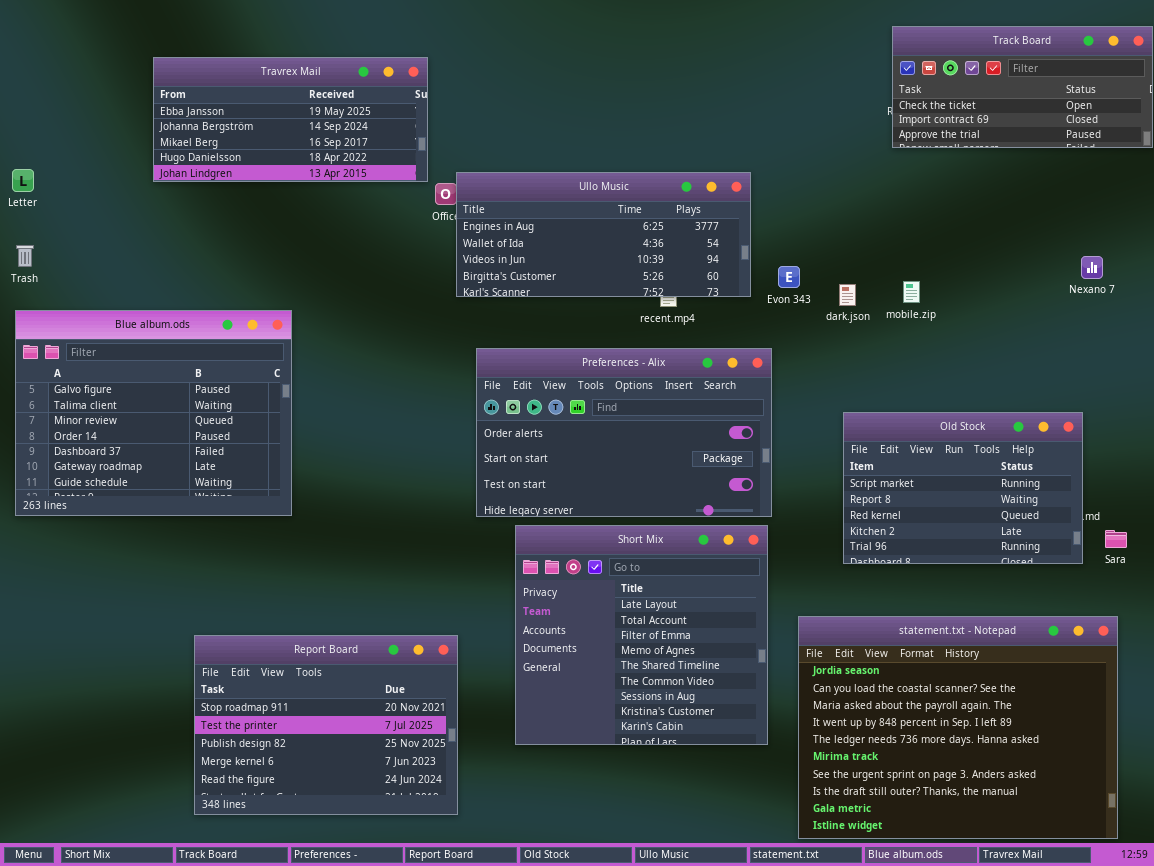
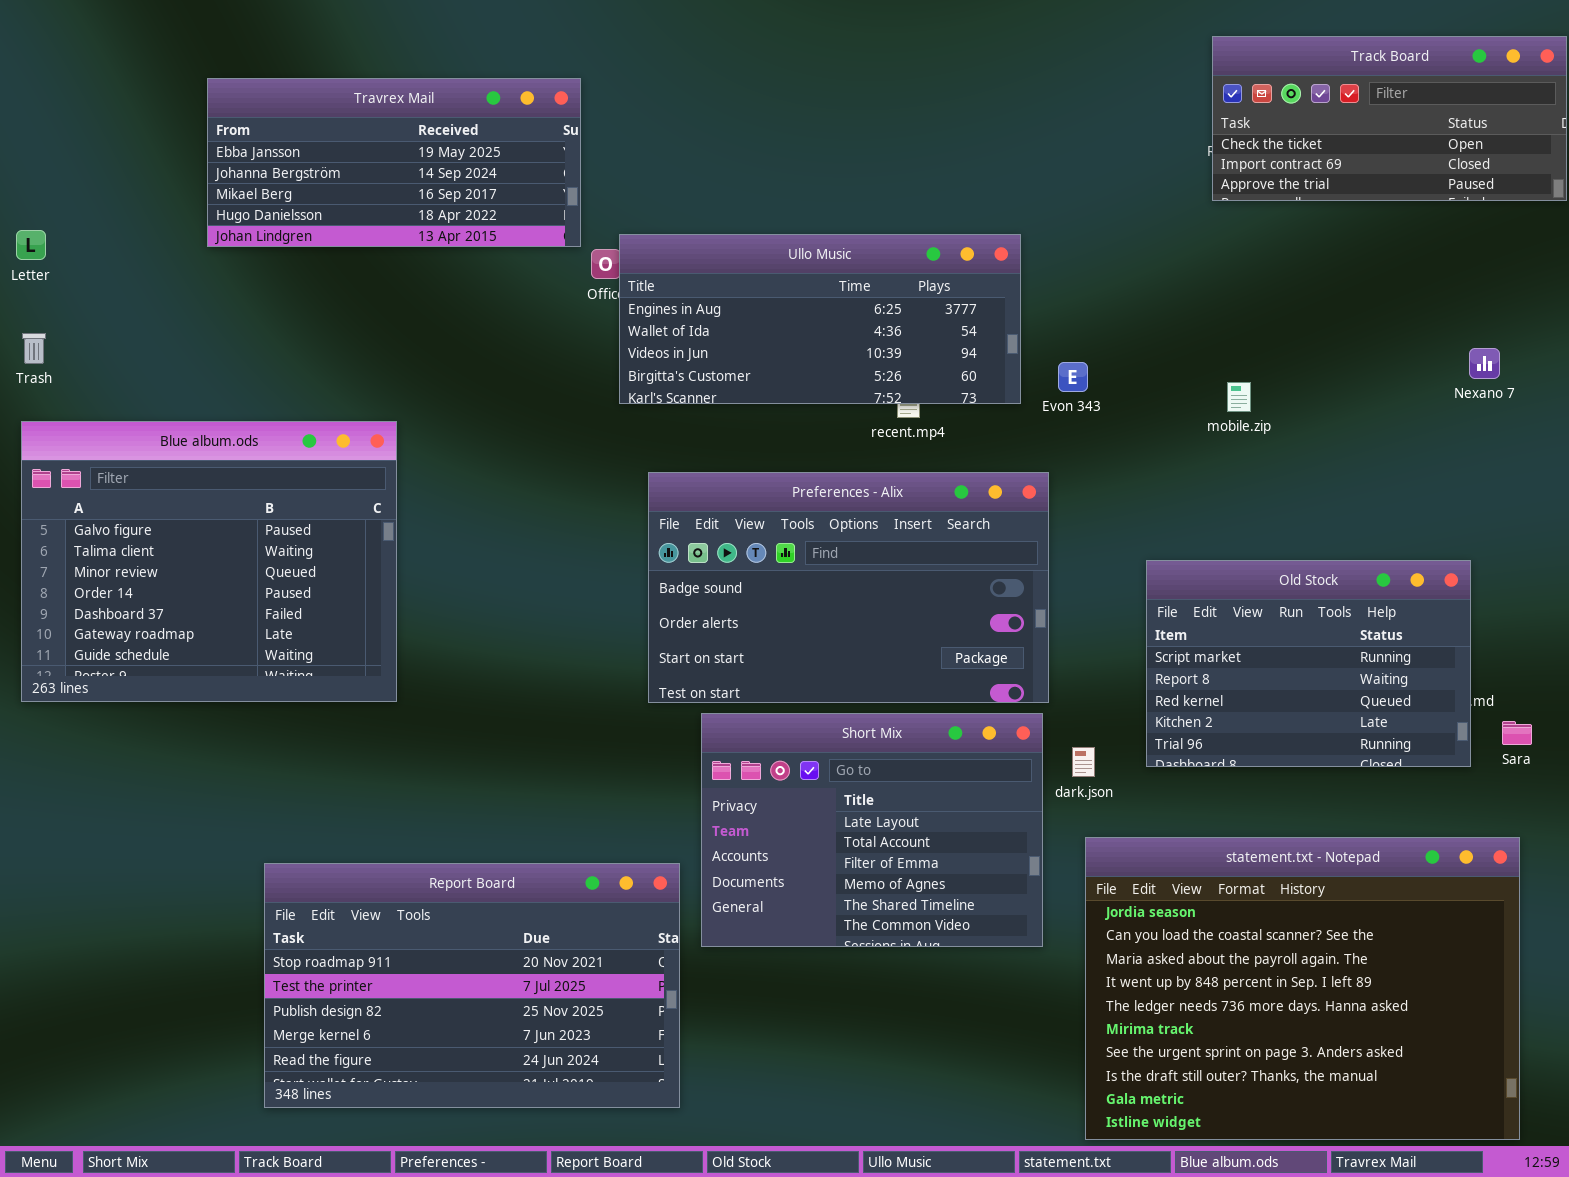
dark.json: [839,284,856,306] -> [1072,747,1095,777], moved
Preferences - Alix: [476,348,772,517] -> [648,472,1049,703], scrolled up 1 row
Short Mix: [515,525,768,745] -> [701,713,1043,947], resized
Report Board: [194,635,458,815] -> [264,863,680,1108], resized

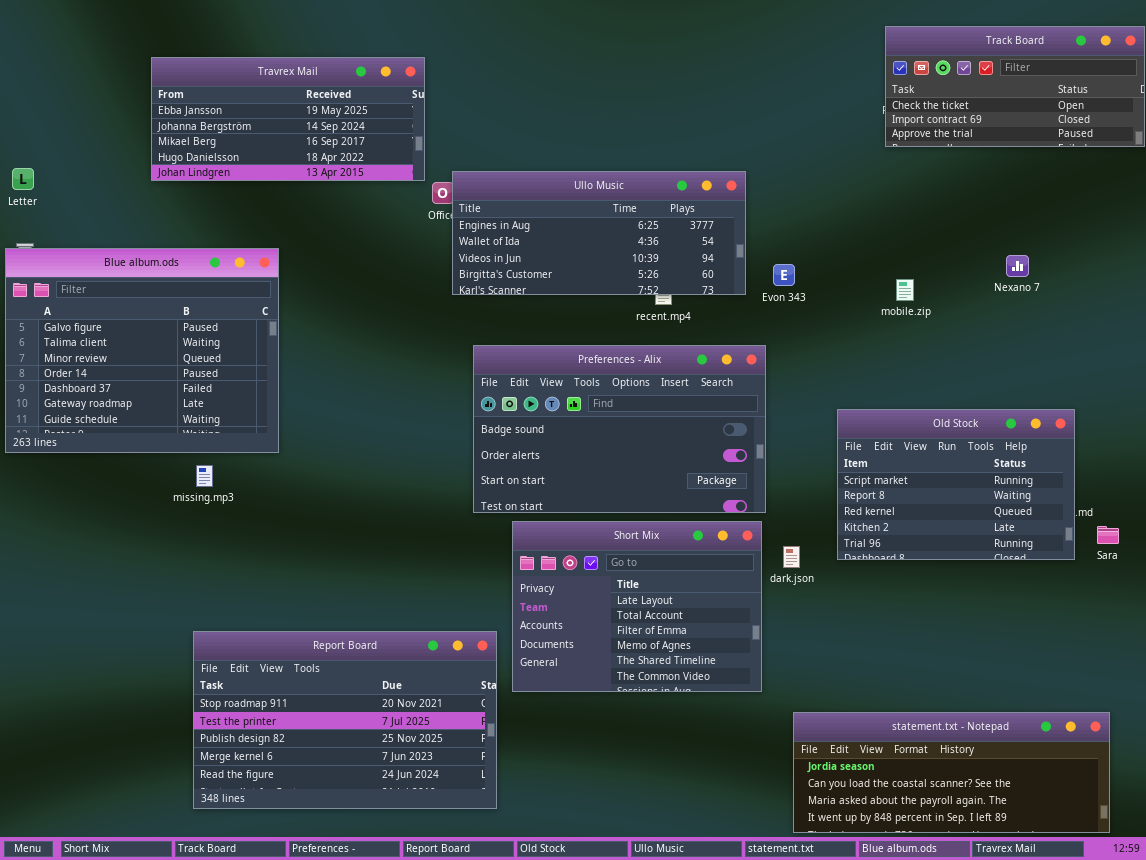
Nexano 7: [1469,348,1500,379] -> [1006,255,1029,277], moved
Blue album.ods: [21,421,397,702] -> [5,248,279,453], moved
statement.txt - Notepad: [1085,837,1520,1140] -> [793,712,1110,833], resized

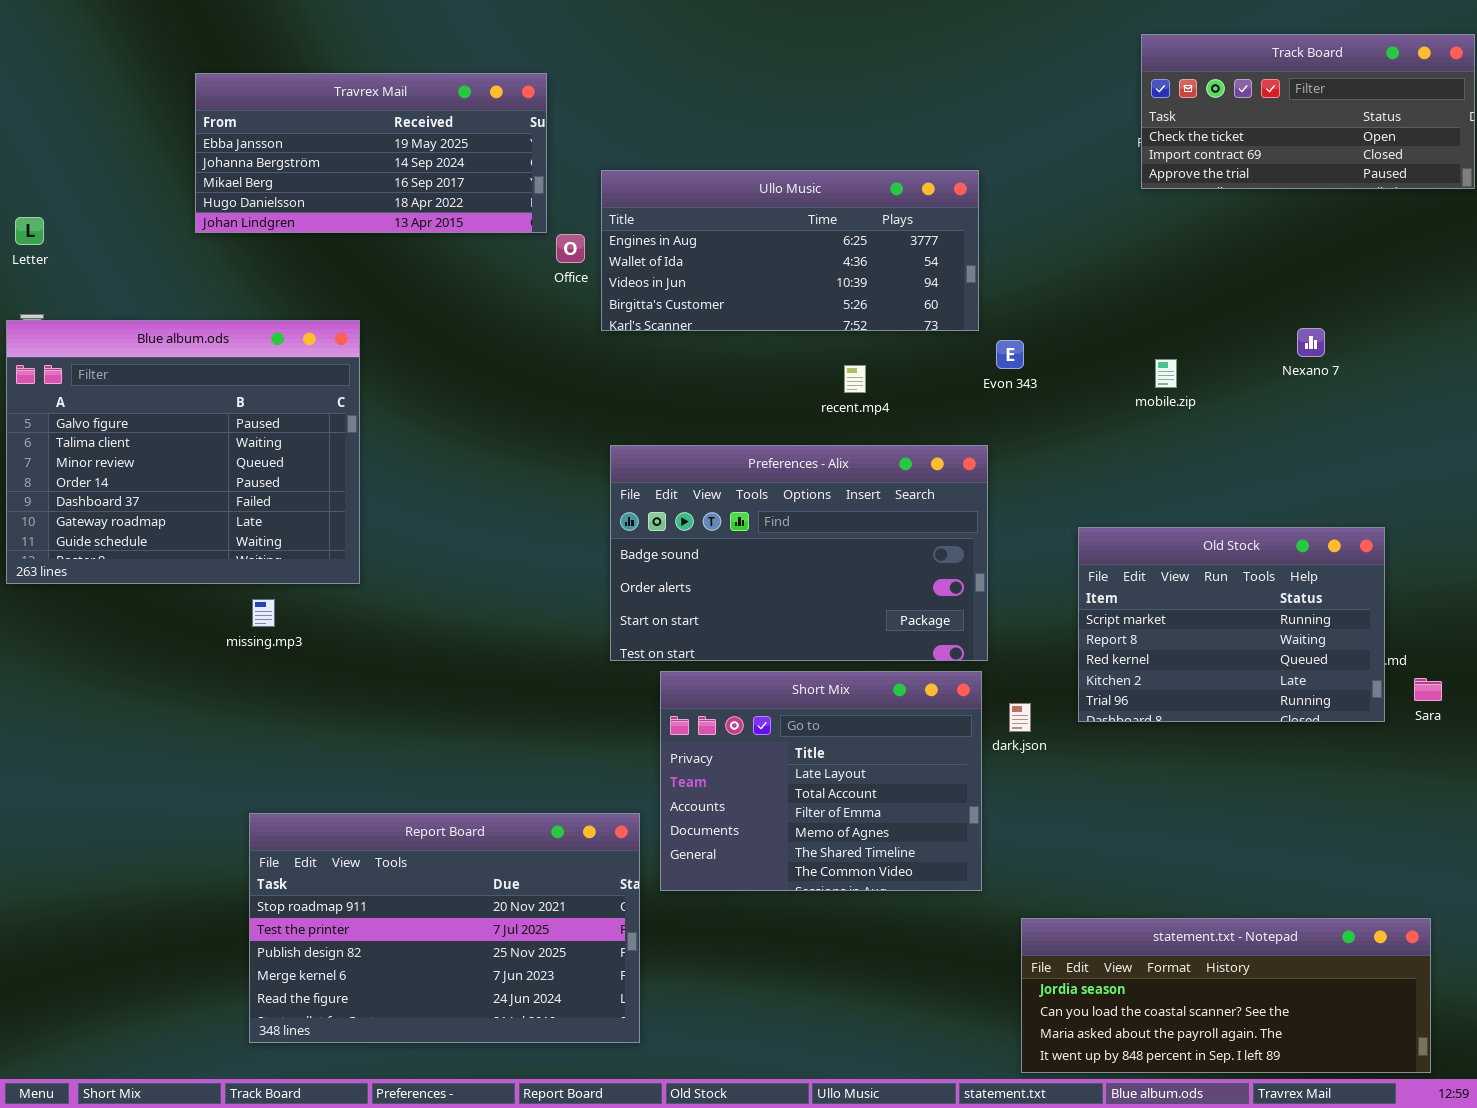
Ullo Music: [452,171,746,295] -> [601,170,979,331], moved

